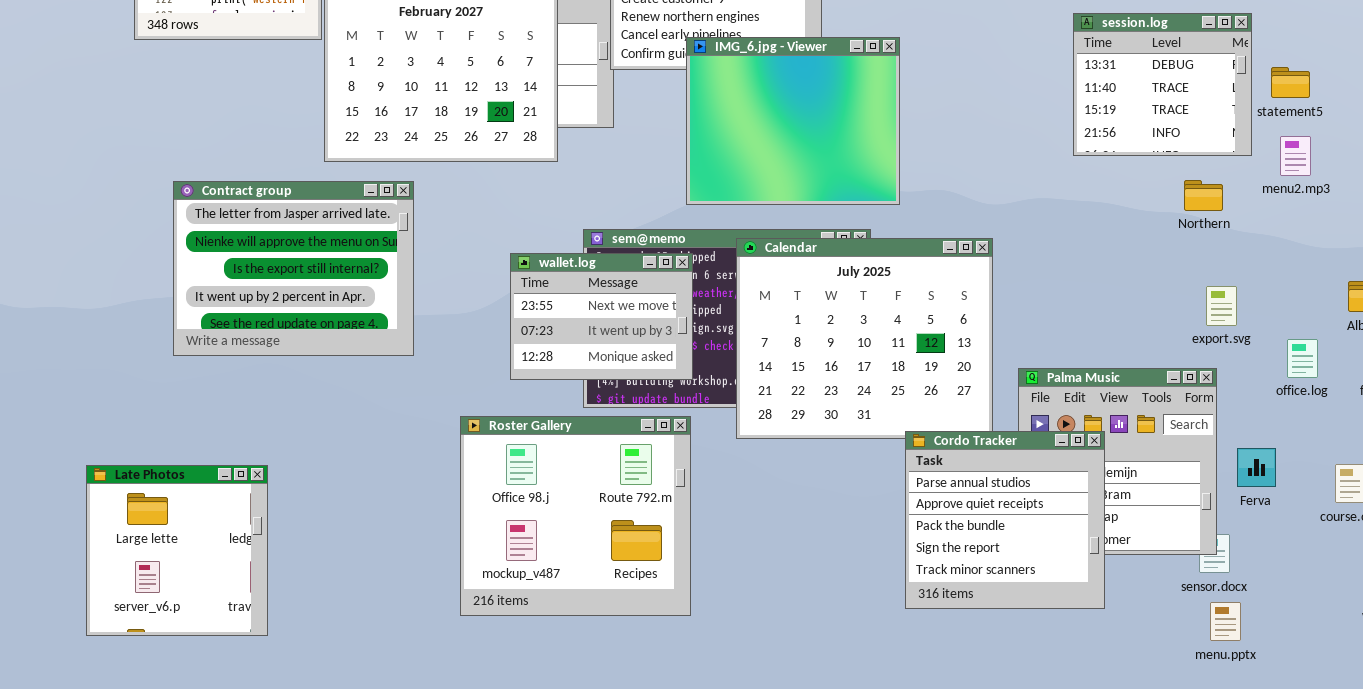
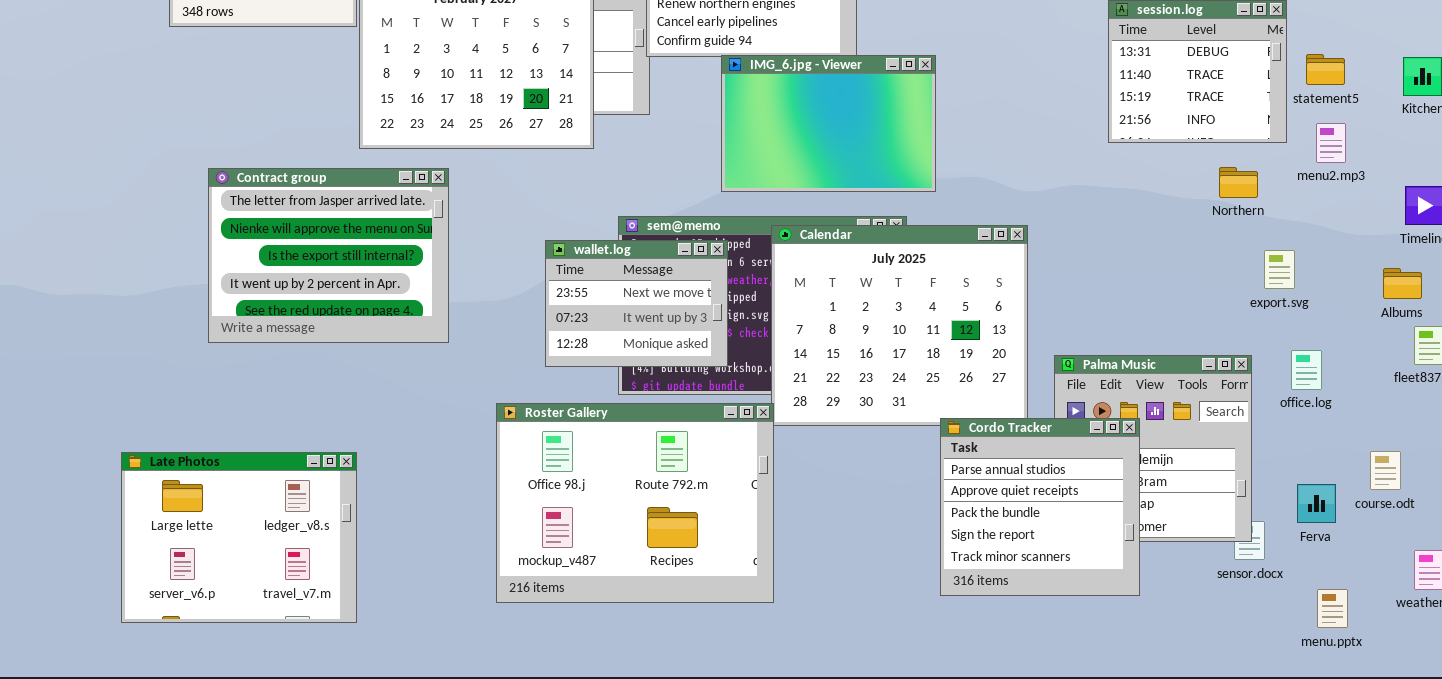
IMG_6.jpg - Viewer: [686,37,900,205] -> [721,55,936,192], resized
export.svg: [1206,286,1237,326] -> [1264,250,1295,289], moved
office.log: [1287,339,1318,378] -> [1291,350,1322,390], moved
Roster Gallery: [460,416,691,616] -> [496,403,774,603], resized
Ferva: [1237,448,1276,487] -> [1297,484,1336,523], moved
Late Photos: [86,465,268,636] -> [121,452,357,623], resized
menu.pptx: [1210,602,1241,641] -> [1317,589,1348,628], moved

